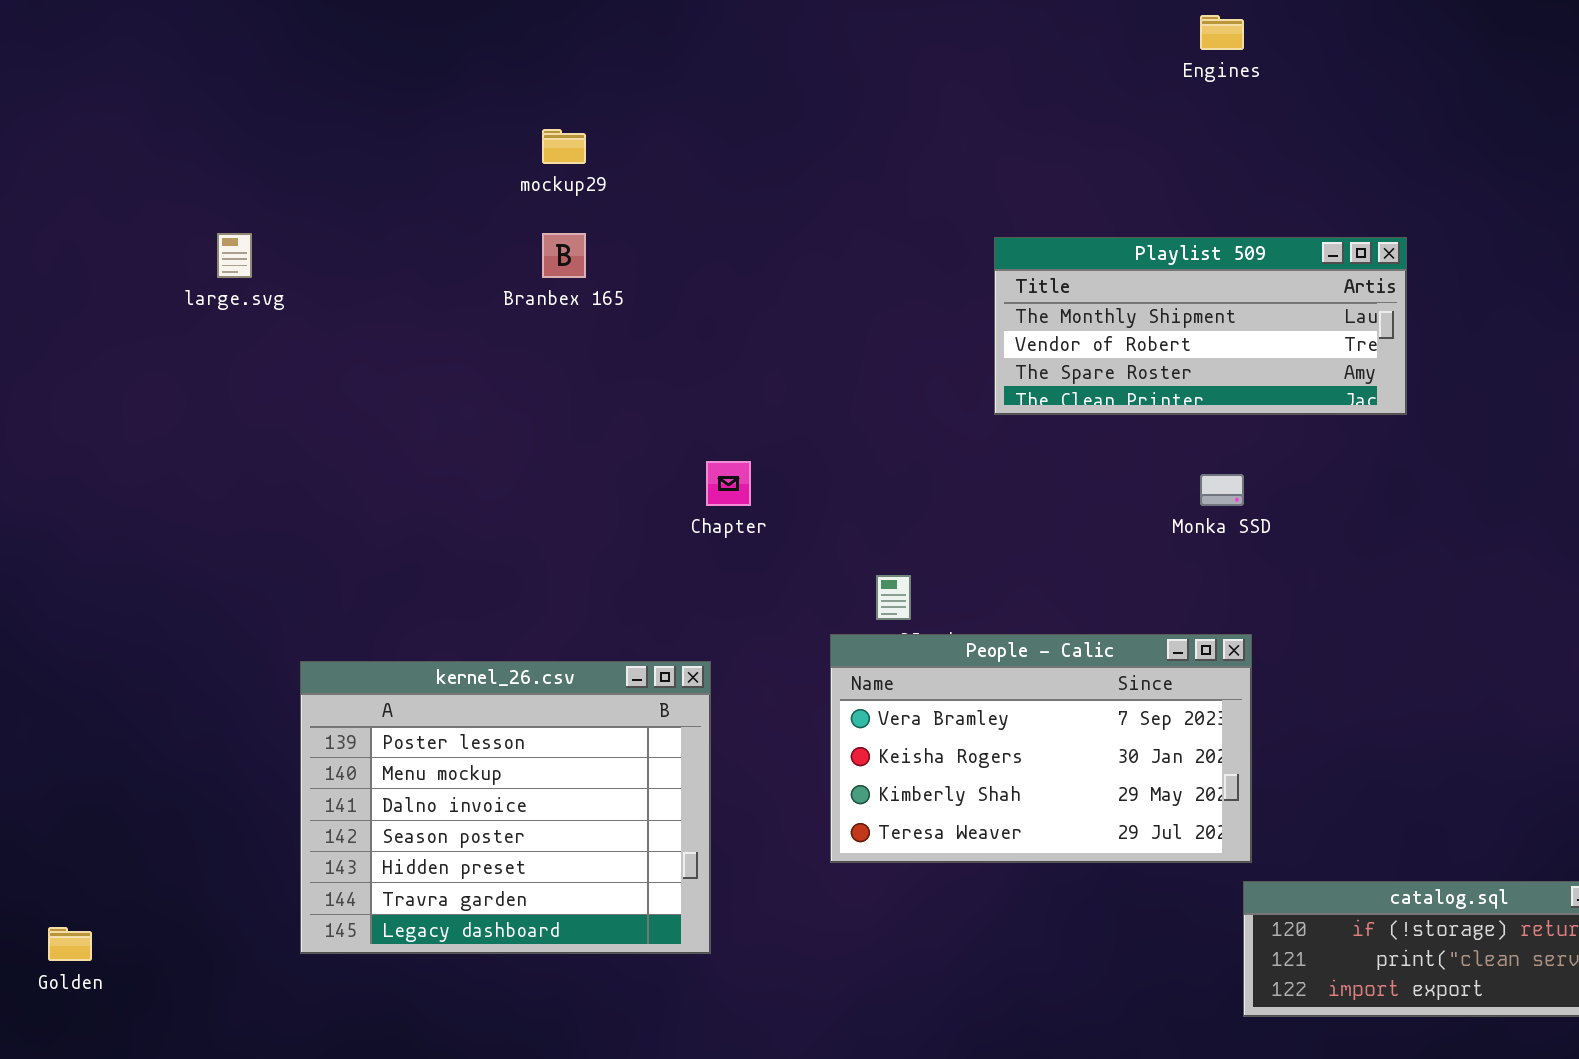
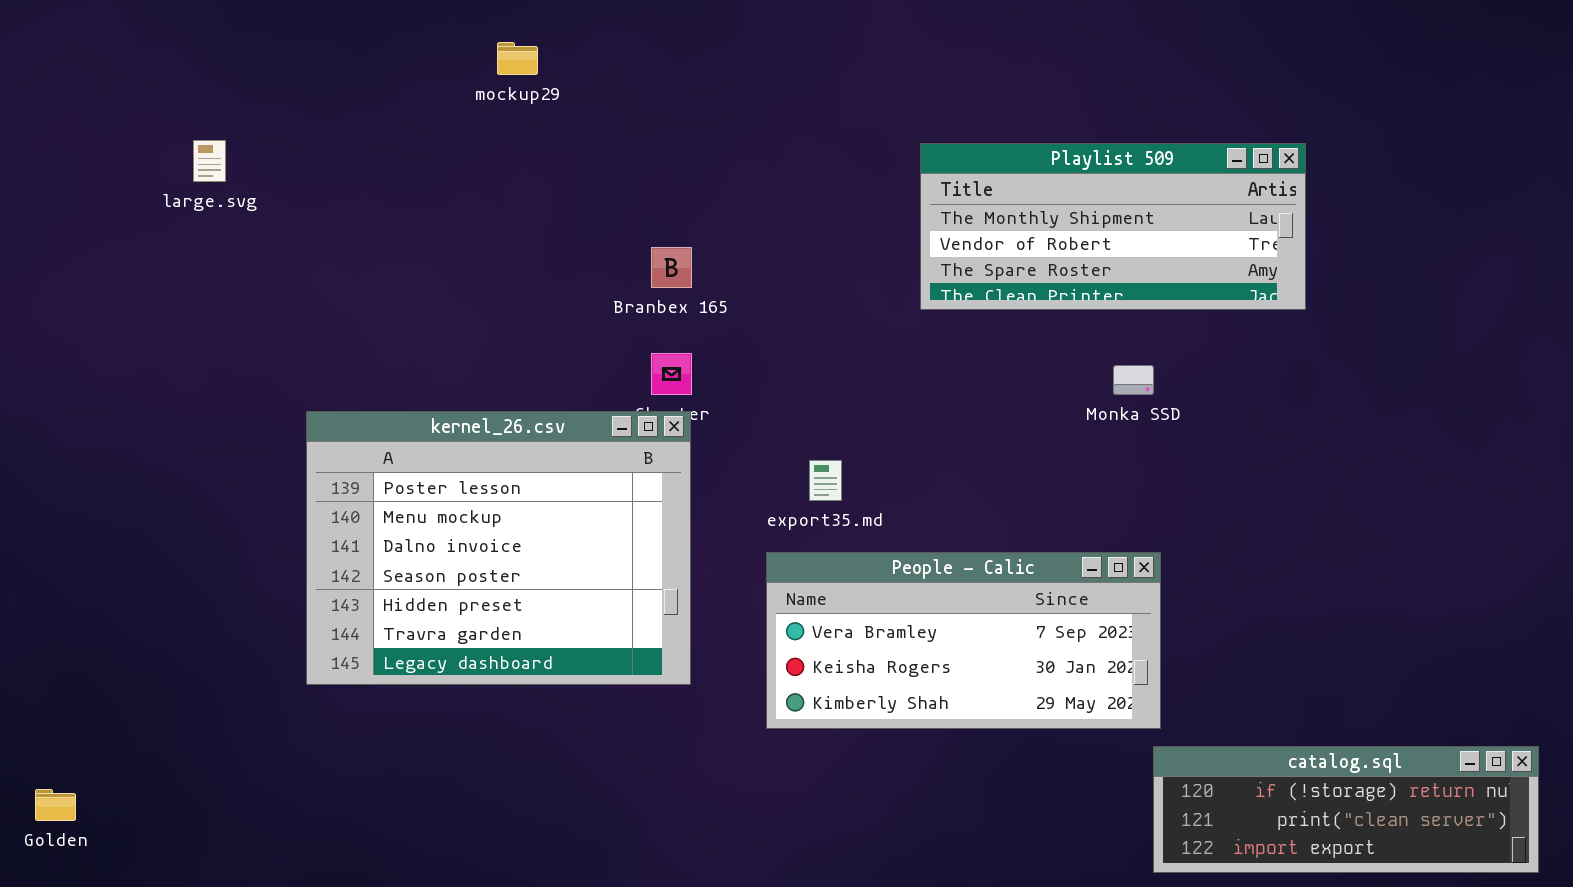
Branbex 165: [542,233,586,278] -> [651,247,692,288], moved
People - Calic: [830,634,1252,863] -> [766,552,1161,729], resized
kernel_26.csv: [300,661,711,954] -> [306,411,691,685], moved

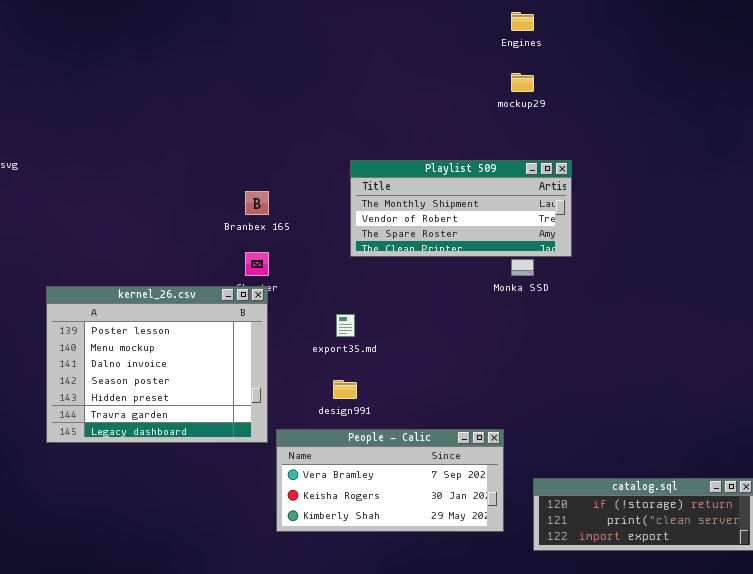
mockup29: [497,42,538,75] -> [511,73,534,92], moved
Playlist 509: [920,143,1306,310] -> [350,160,572,257], moved
People - Calic: [766,552,1161,729] -> [276,429,504,532], moved

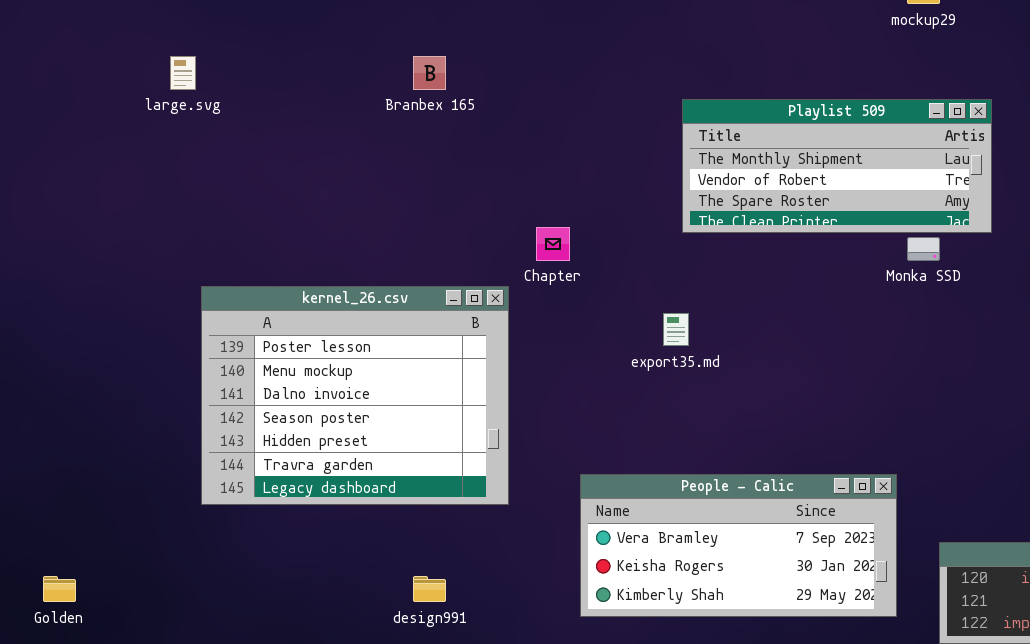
Branbex 165: [245,191,269,215] -> [413,56,446,90], moved
kernel_26.csv: [46,286,268,443] -> [201,286,509,505], moved
design991: [333,380,357,399] -> [413,576,446,602], moved

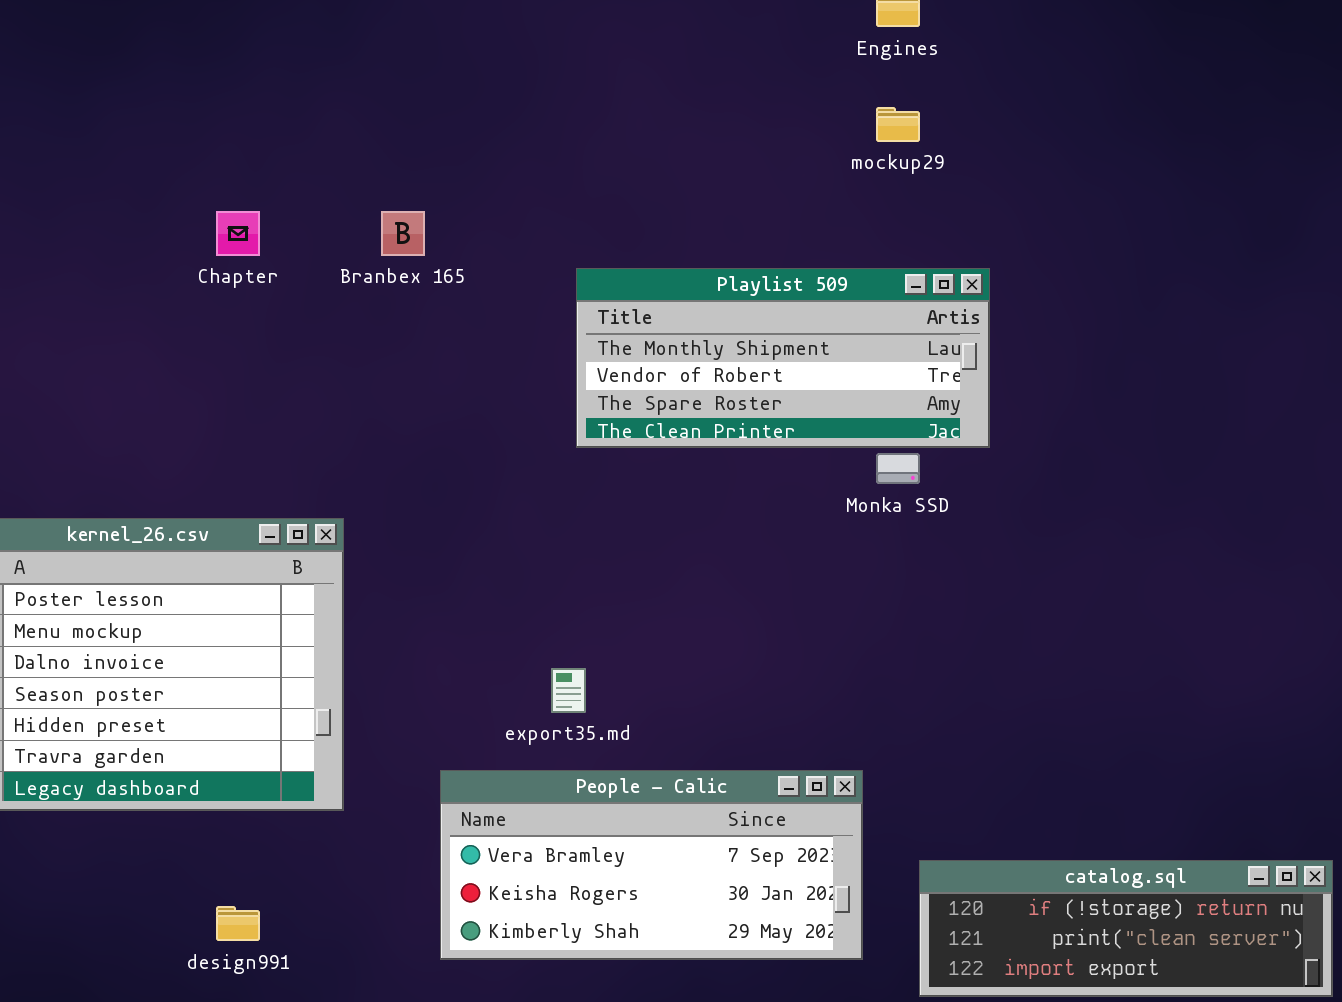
Branbex 165: [413,56,446,90] -> [381,211,425,256], moved
Chapter: [536,227,570,261] -> [216,211,260,256], moved
export35.md: [663,313,689,346] -> [551,668,586,713], moved

